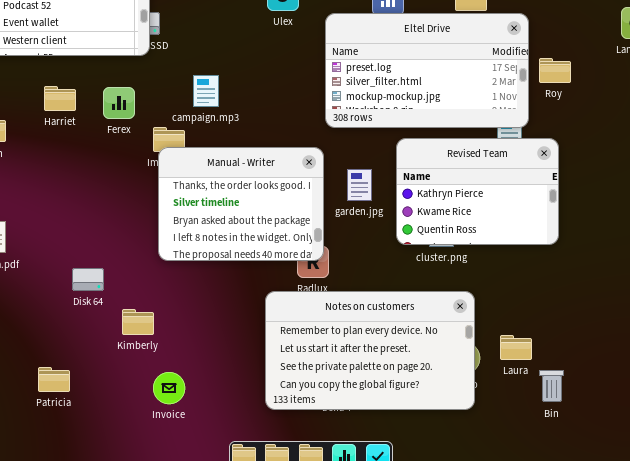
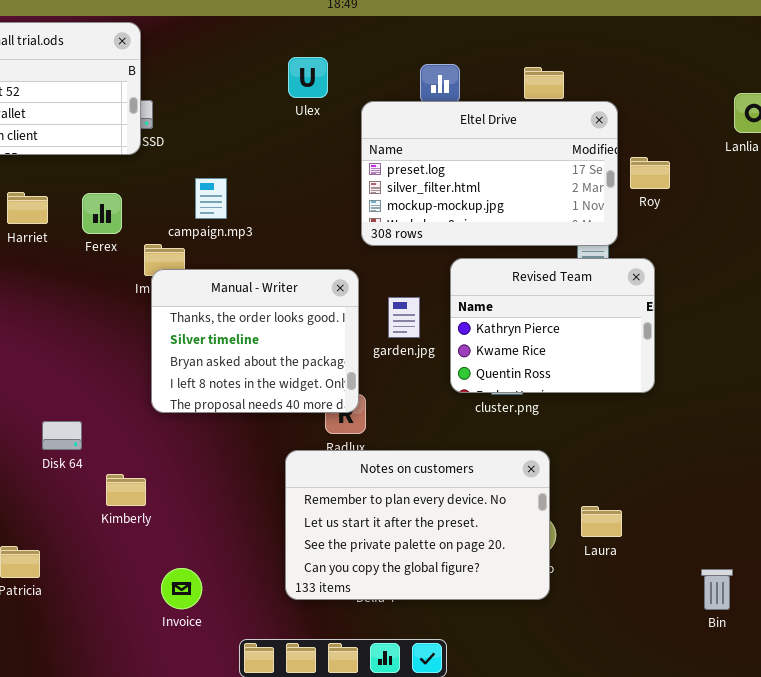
Bin: [539,370,564,402] -> [701,569,733,610], moved
Invoice: [153,372,185,404] -> [161,568,202,609], moved

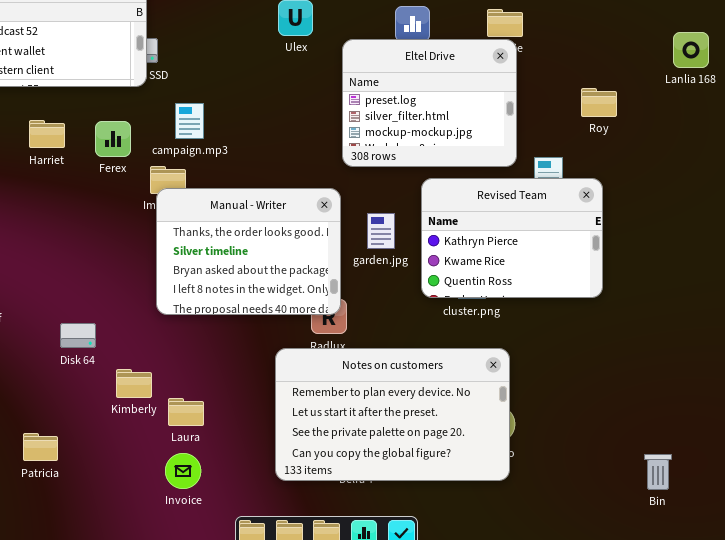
Eltel Drive: [361,101,618,246] -> [342,39,517,167], resized
campaign.mp3: [195,178,227,219] -> [175,103,204,139], moved
Laura: [581,506,622,537] -> [168,398,204,426], moved

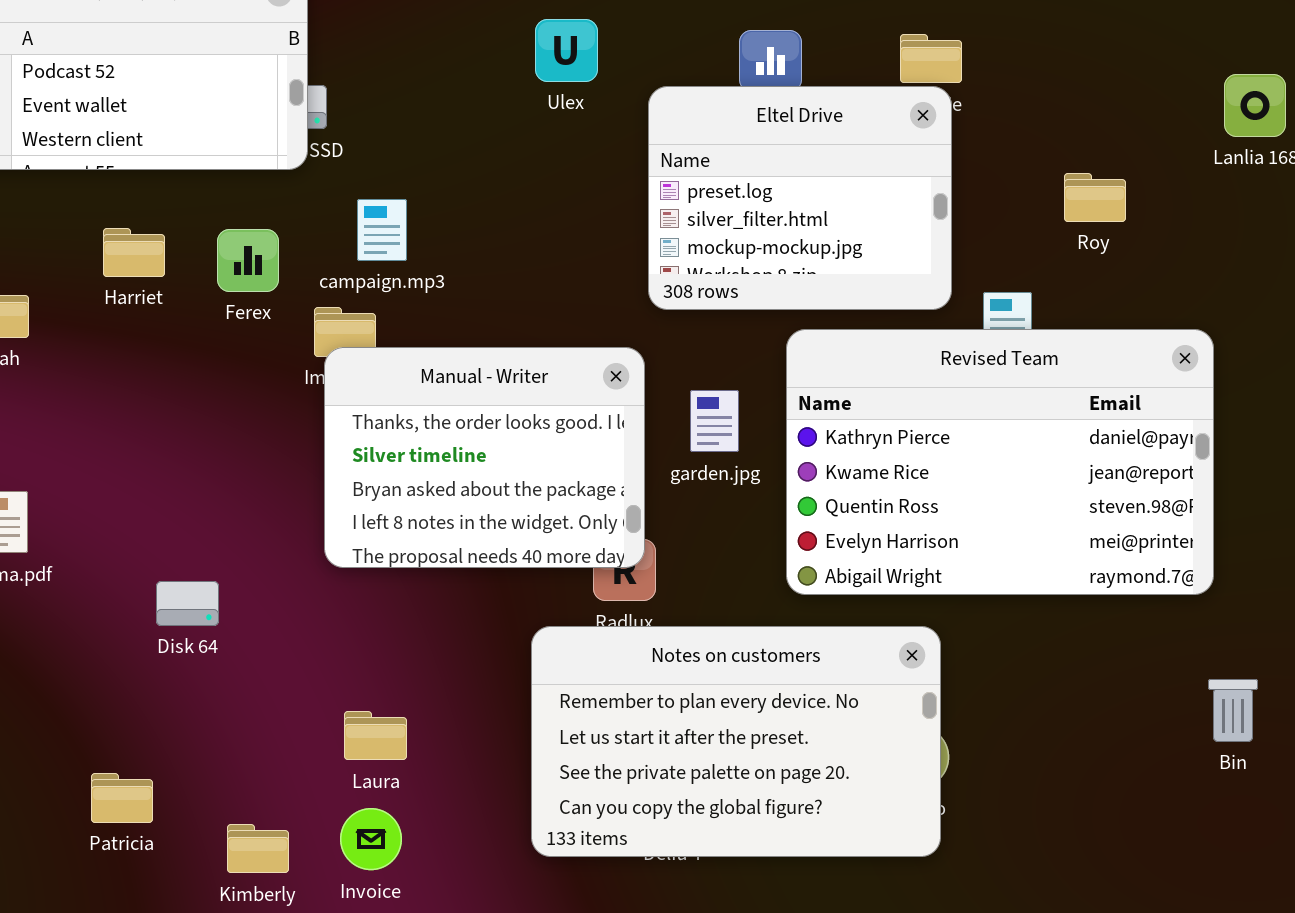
Revised Team: [421,178,603,298] -> [786,329,1214,595], resized
Kimberly: [116,369,152,398] -> [227,824,289,873], moved
Bin: [644,454,672,490] -> [1208,679,1258,742], moved

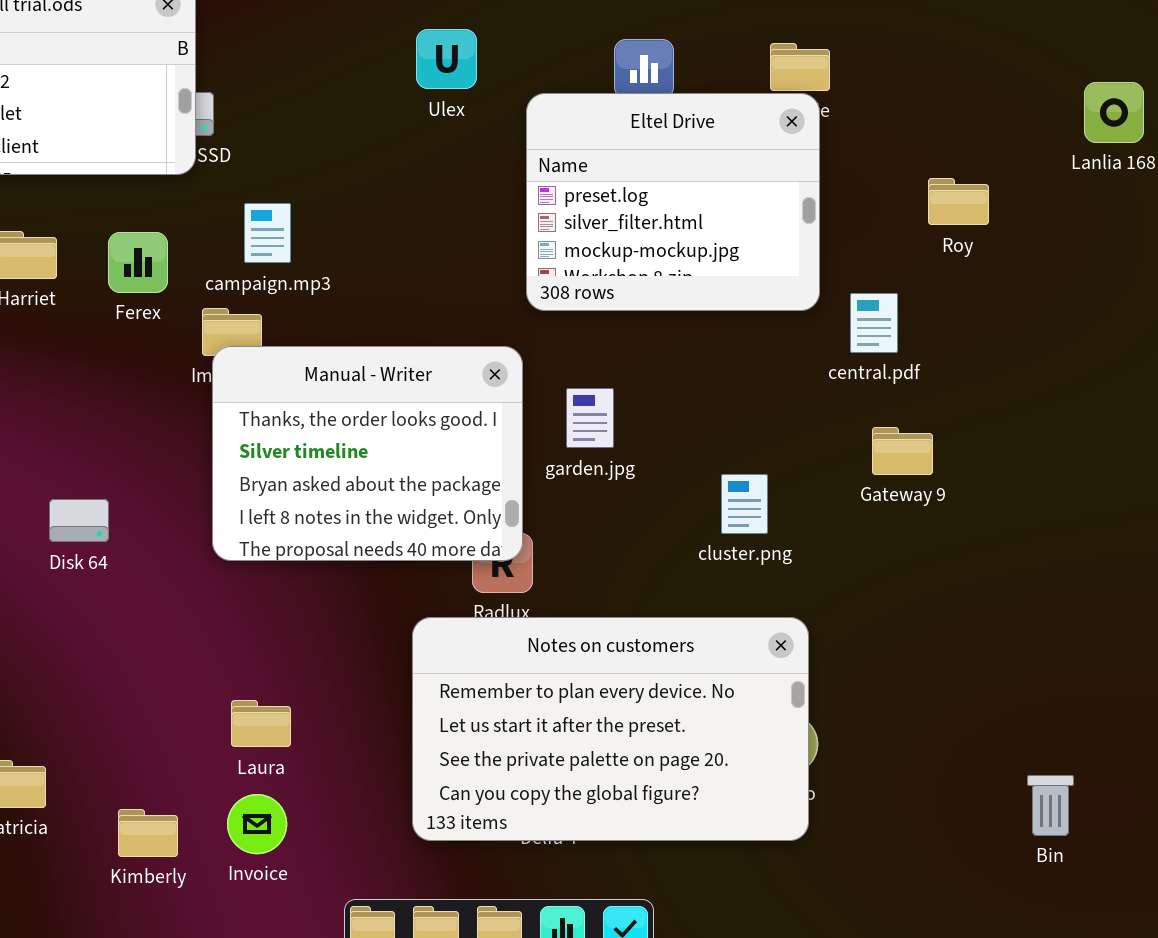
Revised Team: [786,329,1214,595] -> none, closed
Disk 64: [156,581,219,626] -> [49,499,109,542], moved
Bin: [1208,679,1258,742] -> [1027,775,1074,836], moved

